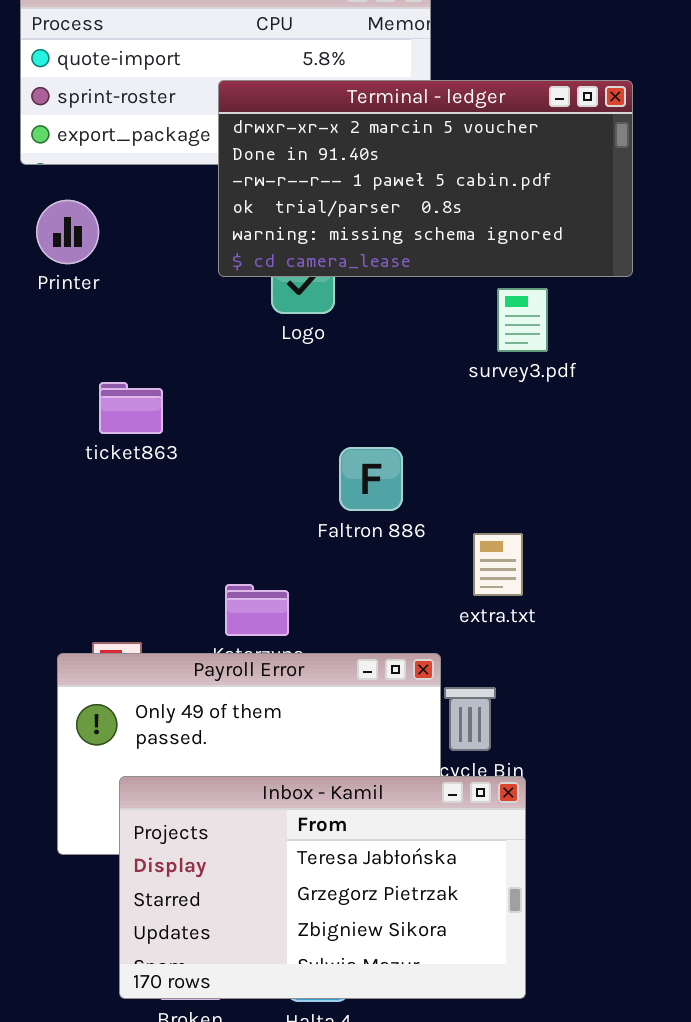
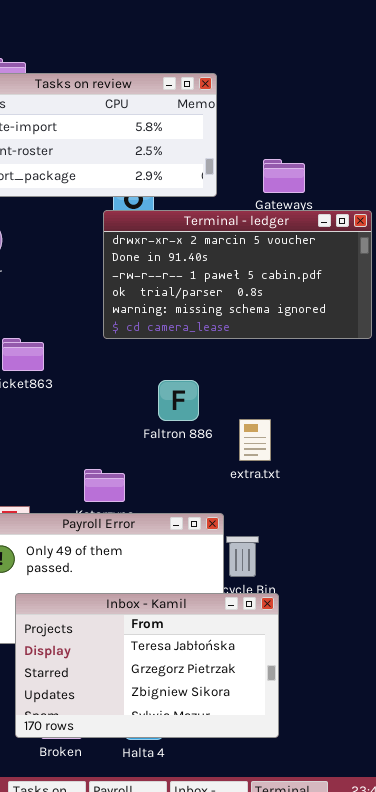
Terminal - ledger: [218,80,633,277] -> [103,210,372,339], moved
extra.txt: [473,533,523,596] -> [239,419,271,461], moved

